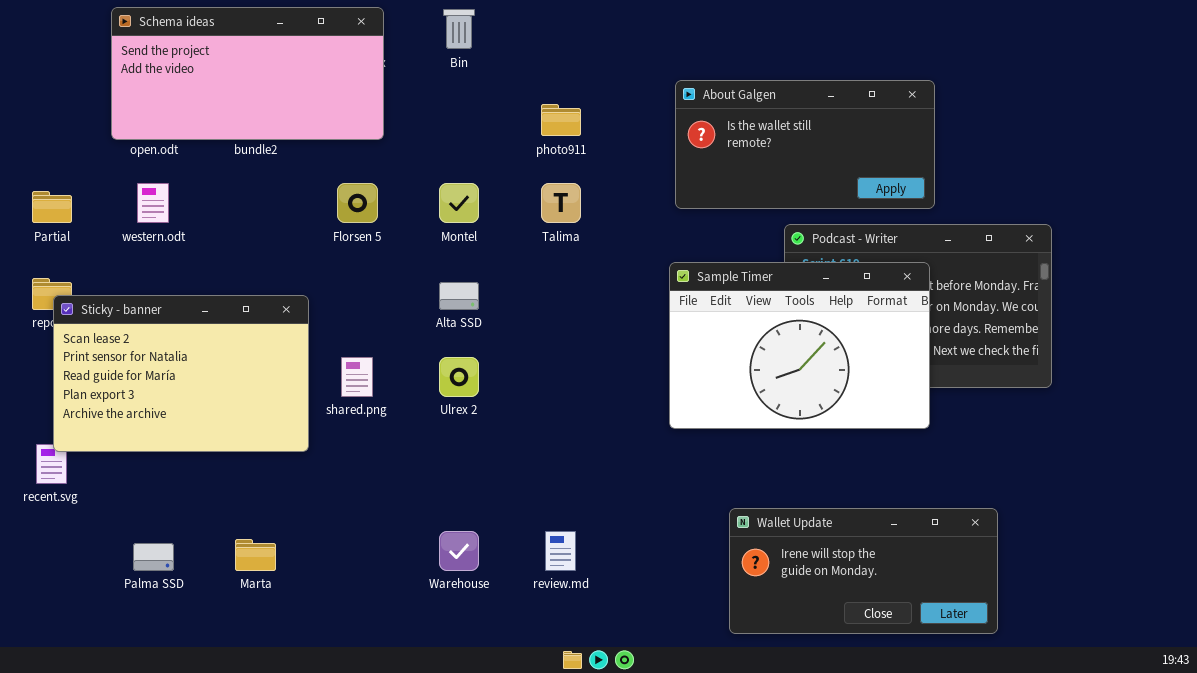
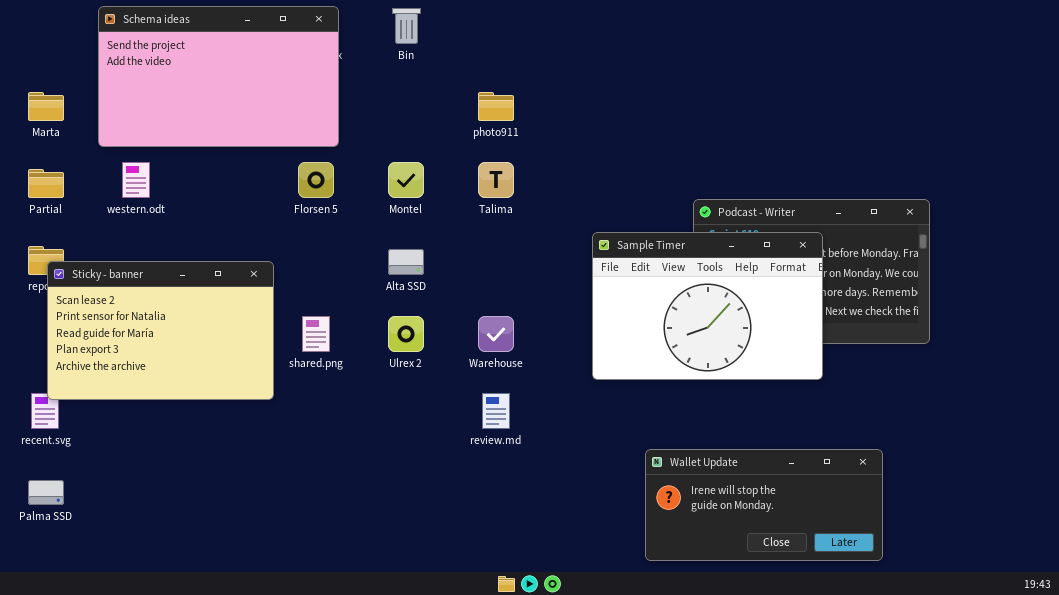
Schema ideas: [111,7,384,140] -> [98,6,339,147], resized
About Galgen: [675,80,935,209] -> none, closed
Warehouse: [439,531,479,571] -> [478,316,514,352], moved
review.md: [545,531,576,571] -> [482,393,510,429], moved
Marta: [235,539,276,571] -> [28,92,64,121], moved
Palma SSD: [133,543,174,571] -> [28,480,64,505], moved

